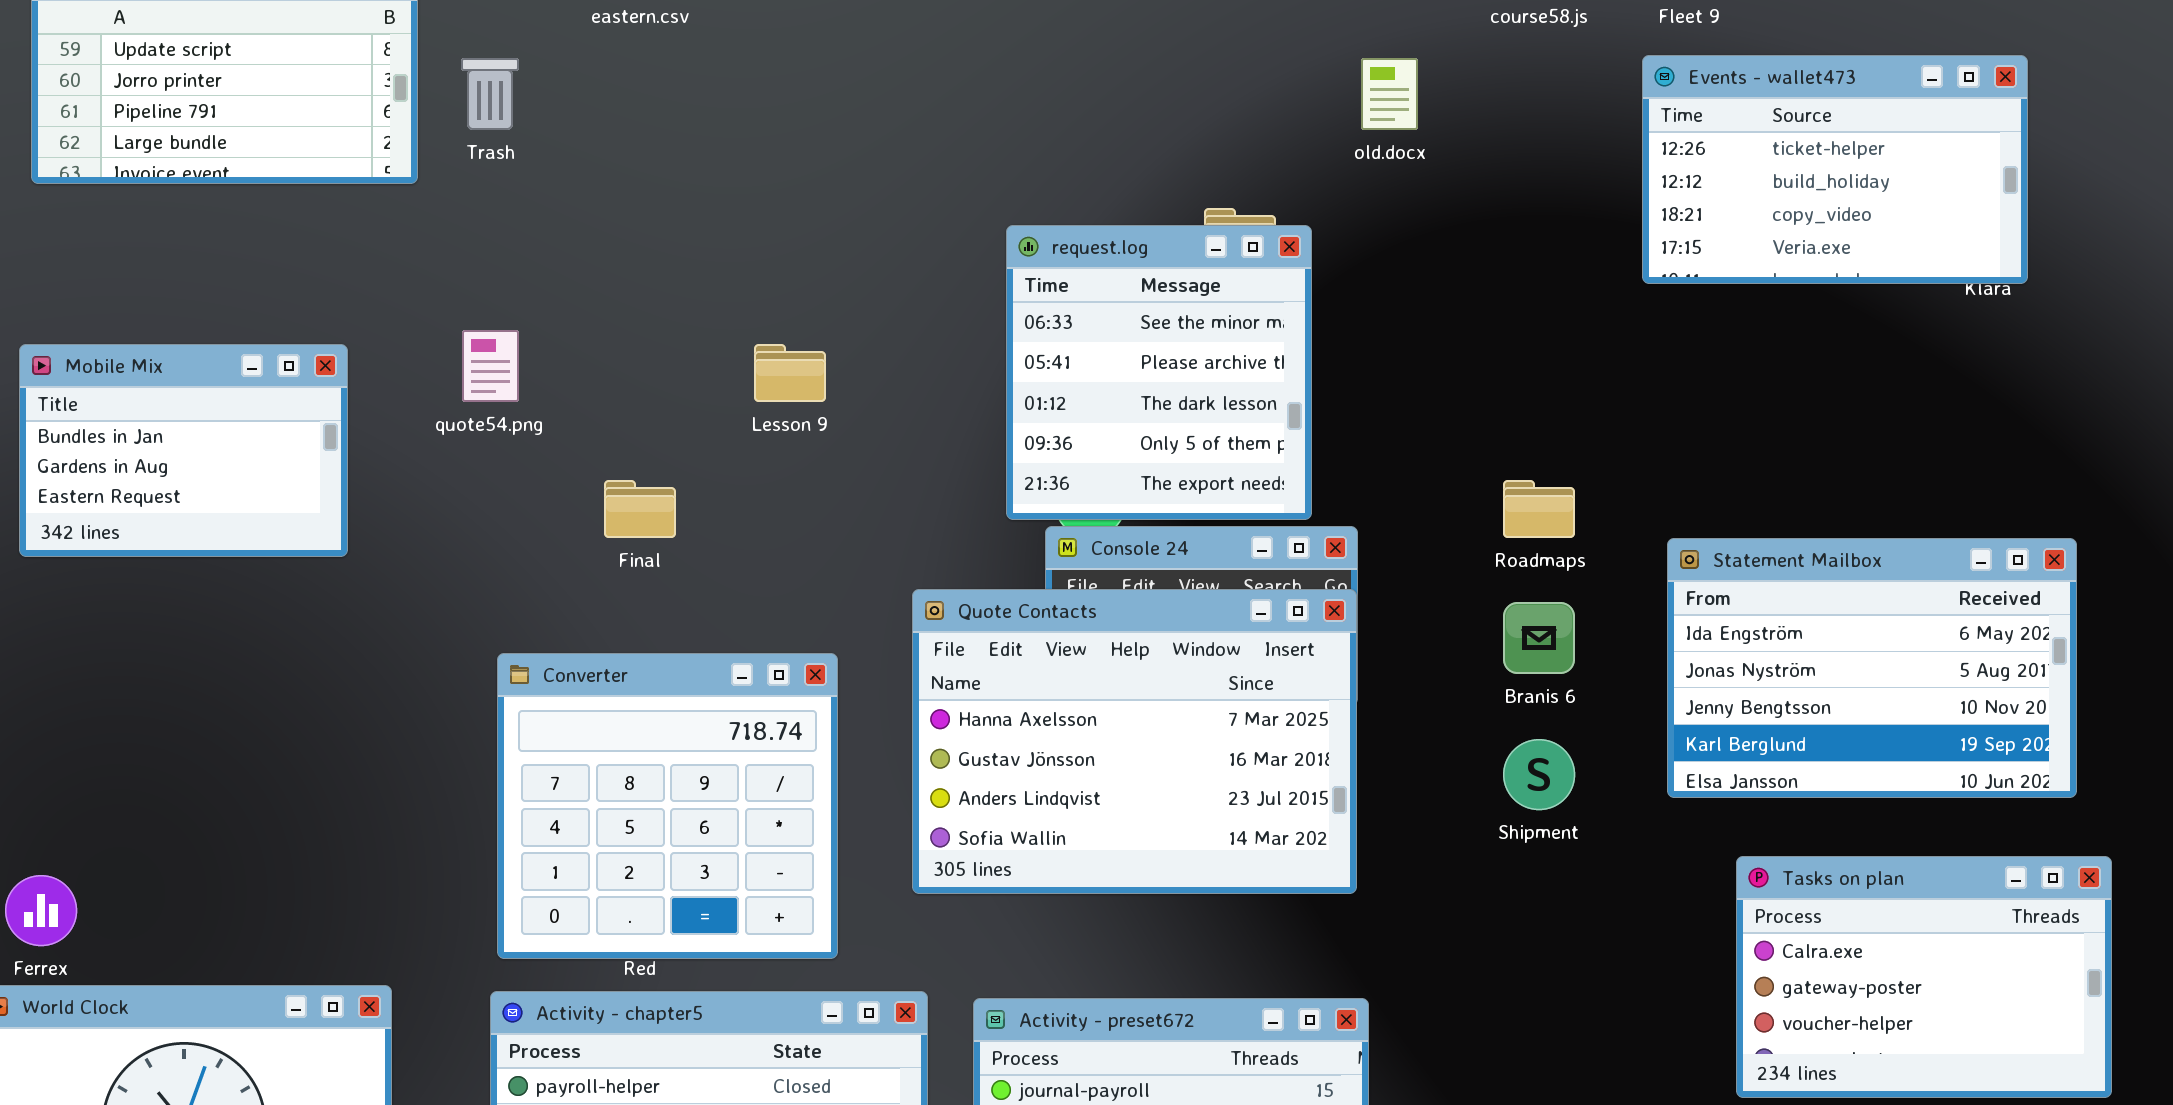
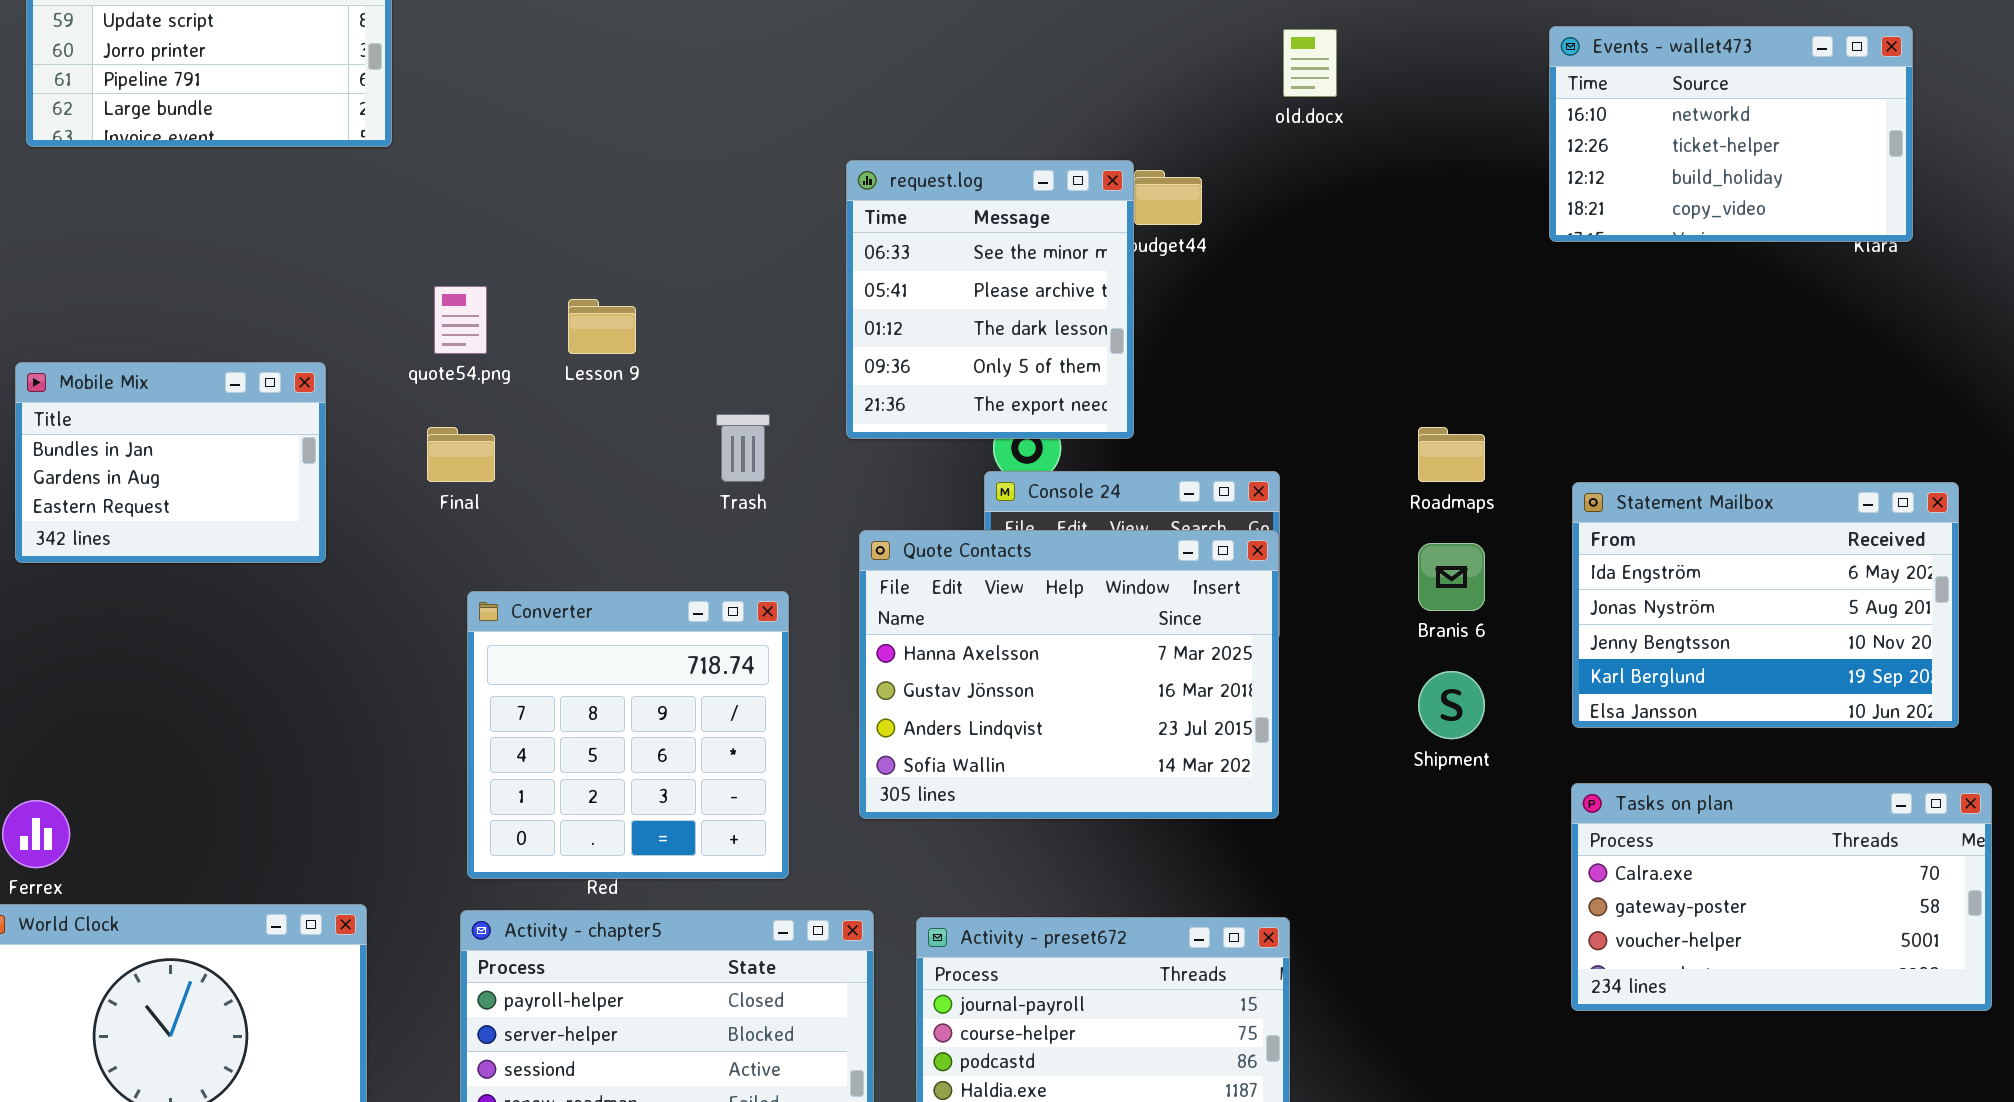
Events - wallet473: [1642,55,2028,284] -> [1549,26,1913,242], scrolled up 1 row
Trash: [461,58,519,130] -> [716,414,770,482], moved
request.log: [1006,225,1312,520] -> [846,160,1134,439], moved
Mobile Mix: [19,344,348,557] -> [15,362,326,563], moved
Lesson 9: [754,344,826,402] -> [568,299,636,354], moved
Final: [604,480,676,538] -> [427,427,495,482], moved
Tasks on plan: [1736,856,2112,1098] -> [1571,783,1992,1011], resized

